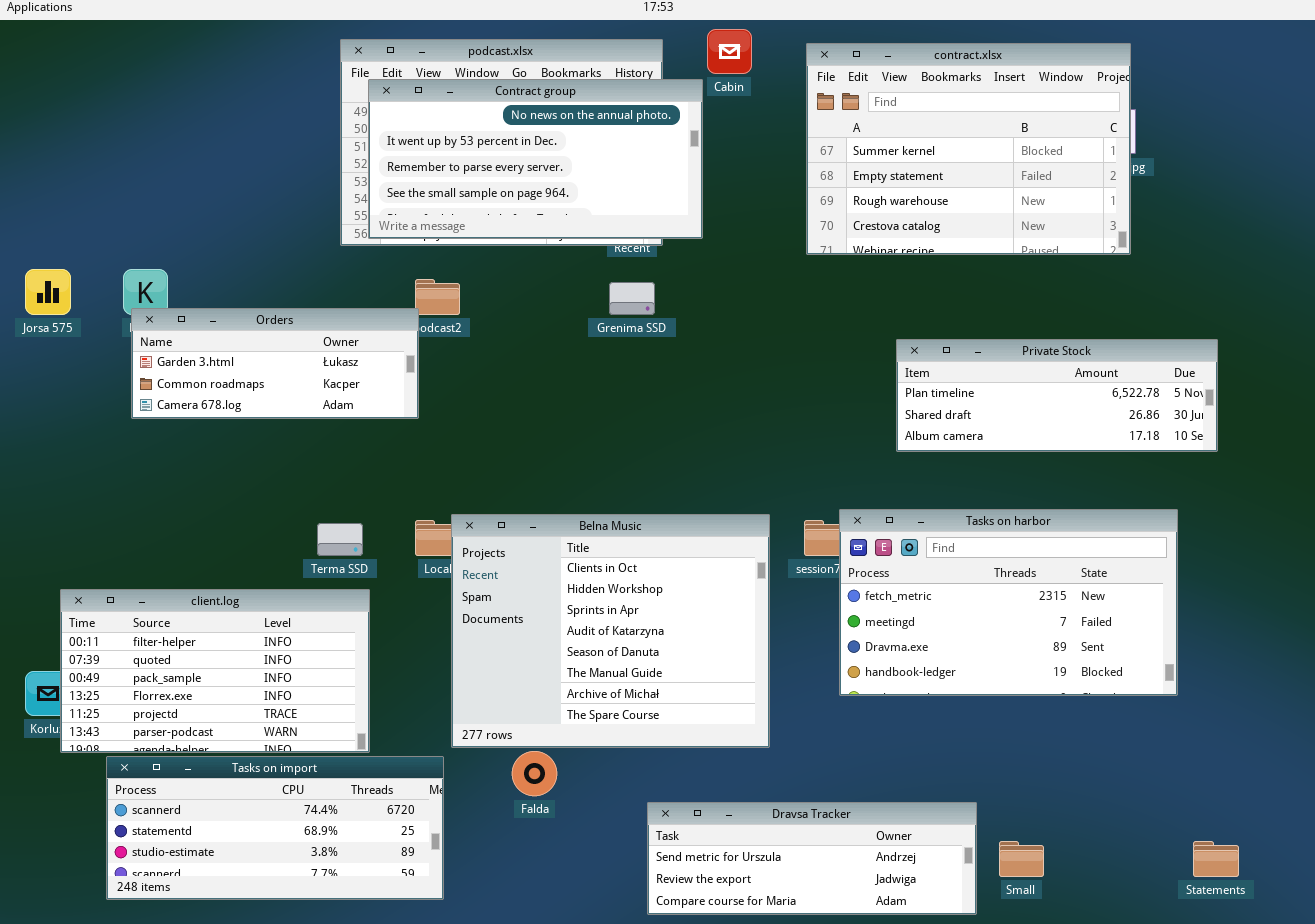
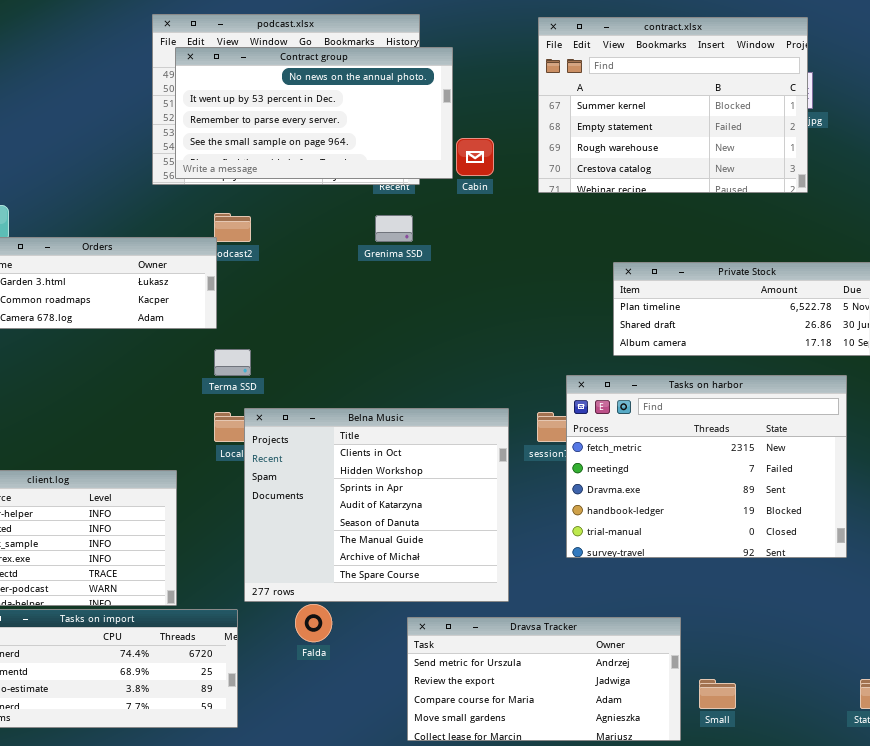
Cabin: [707,29,752,74] -> [456,138,494,176], moved
Tasks on harbor: [839,509,1178,696] -> [566,375,847,558], resized
Terma SSD: [317,523,363,556] -> [214,349,251,376], moved
Dravsa Tracker: [647,802,977,915] -> [407,617,681,741], resized

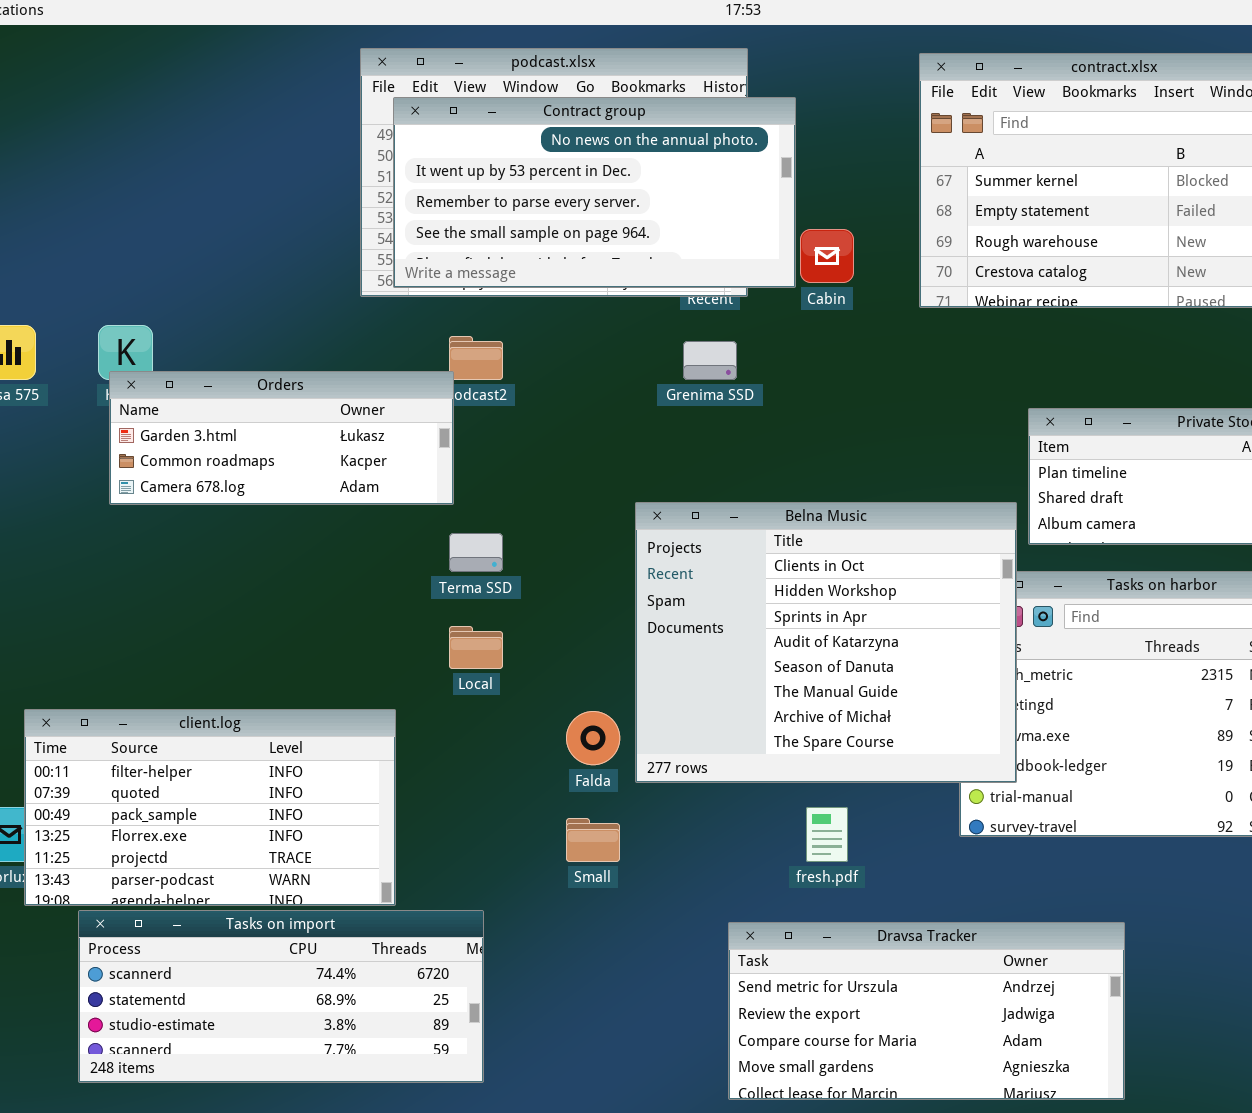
Belna Music: [244,408,509,602] -> [635,502,1017,783], moved
Falda: [295,604,332,642] -> [566,711,620,765], moved
Small: [699,679,736,709] -> [566,818,620,862], moved

